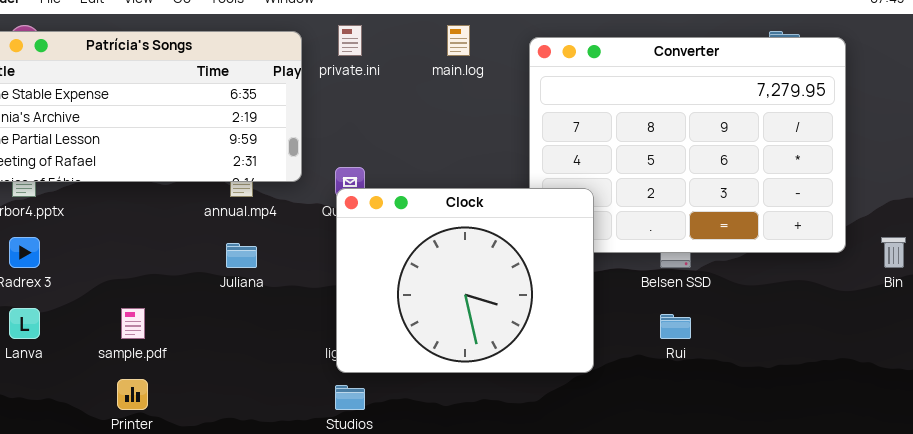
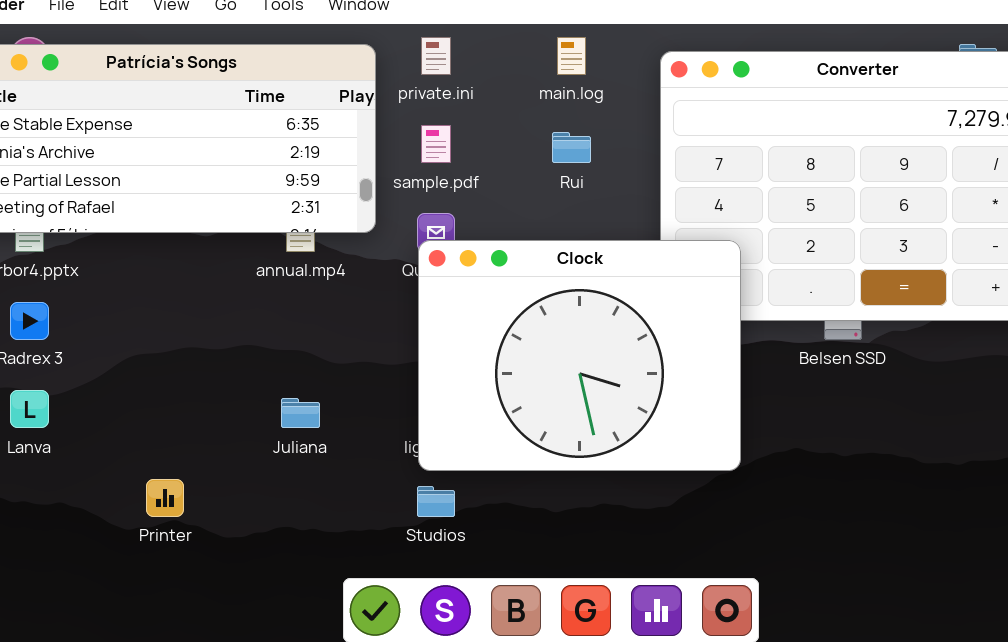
Juliana: [226,243,257,268] -> [281,398,320,428], moved
sample.pdf: [121,308,145,339] -> [421,125,451,163], moved
Rui: [660,314,691,339] -> [552,132,591,163], moved

